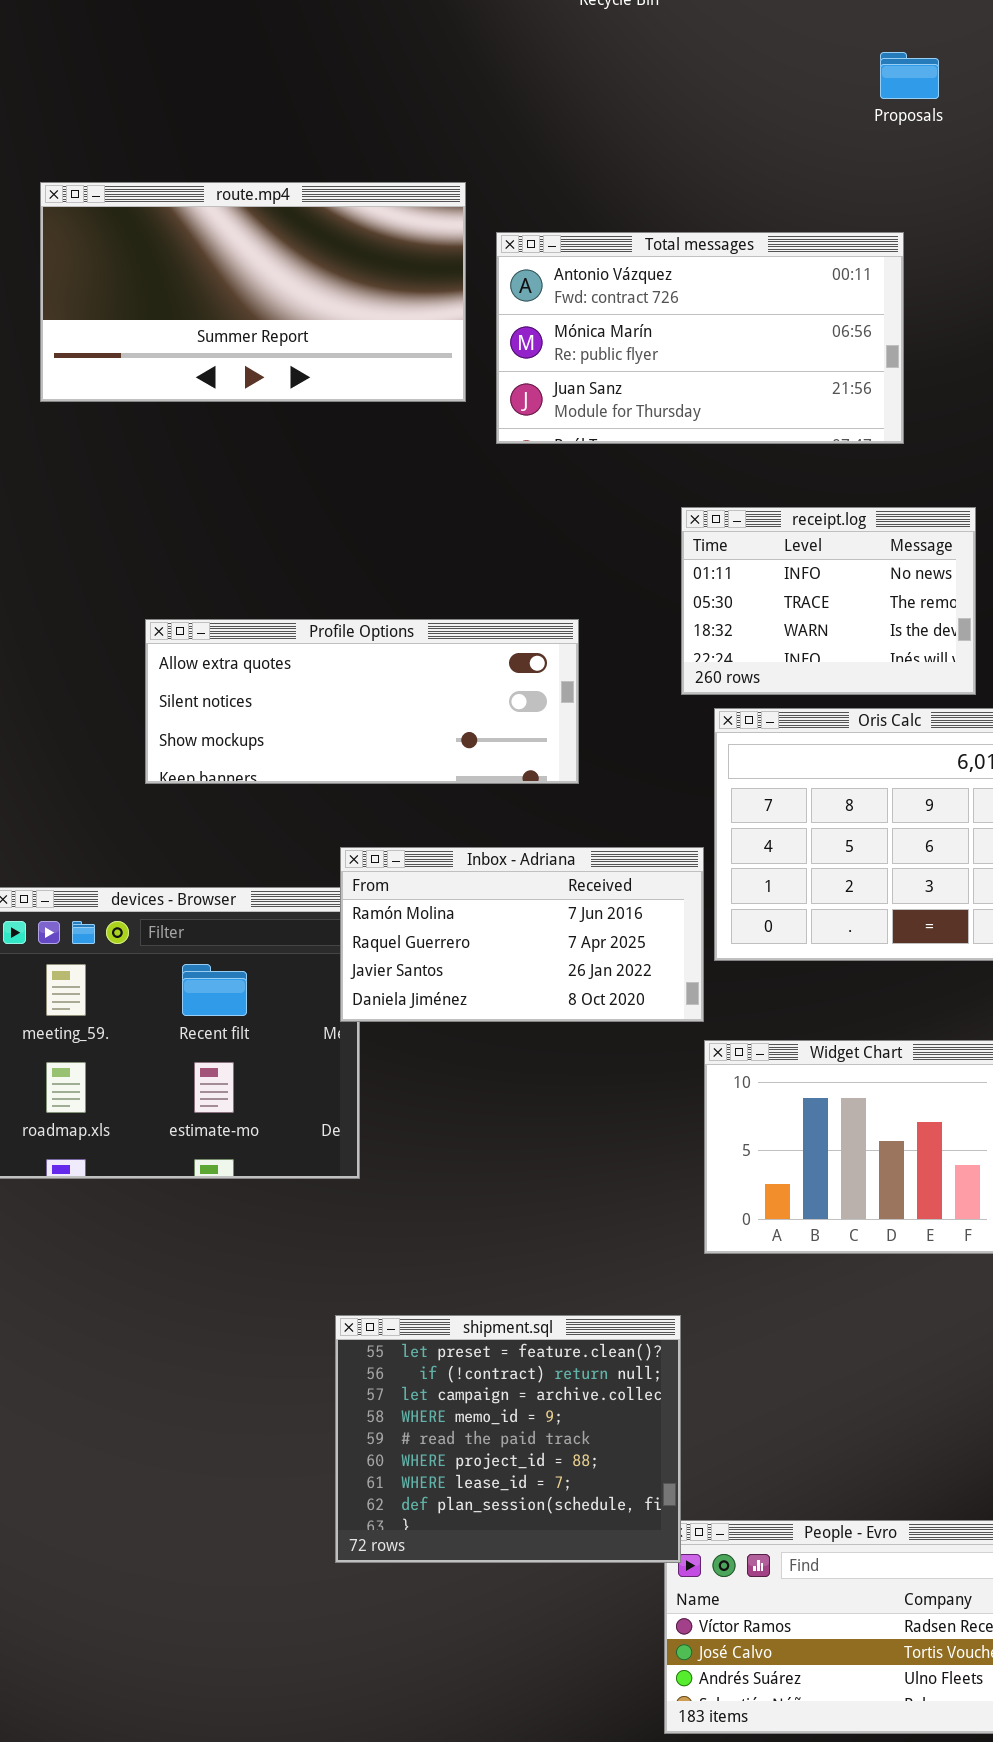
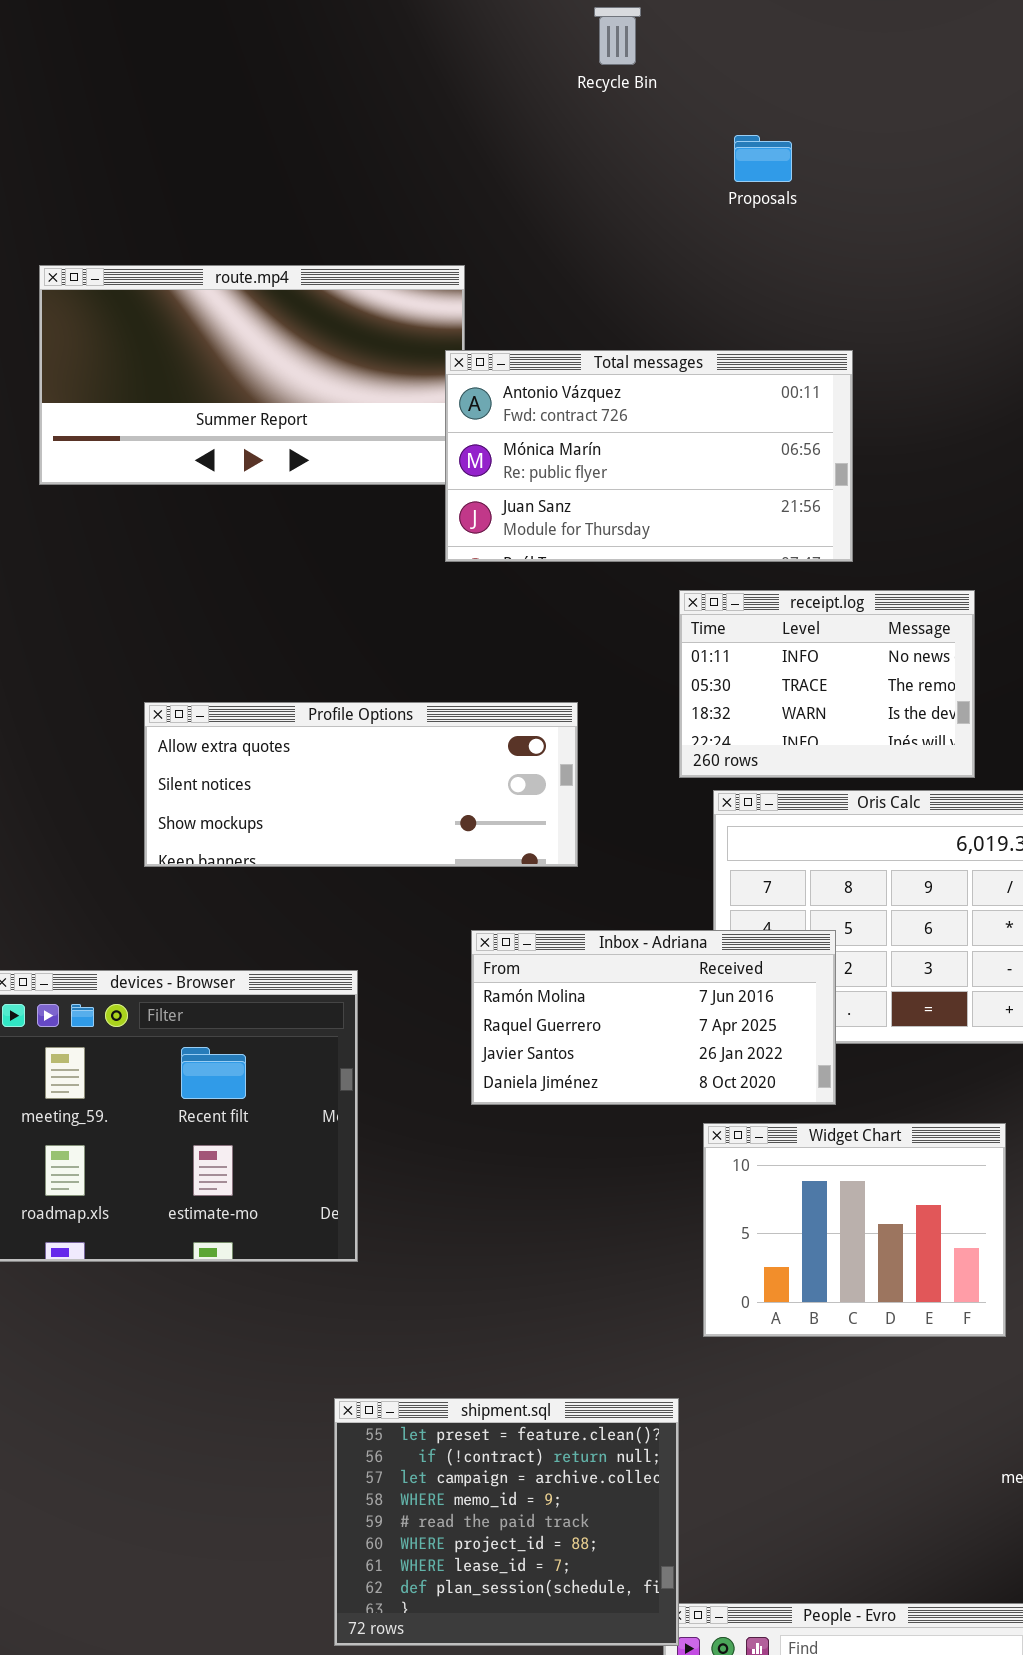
Proposals: [880,52,939,99] -> [734,135,792,182], moved
Total messages: [496,232,904,444] -> [445,350,853,562], moved
Inbox - Adriana: [340,847,704,1022] -> [471,930,836,1105], moved

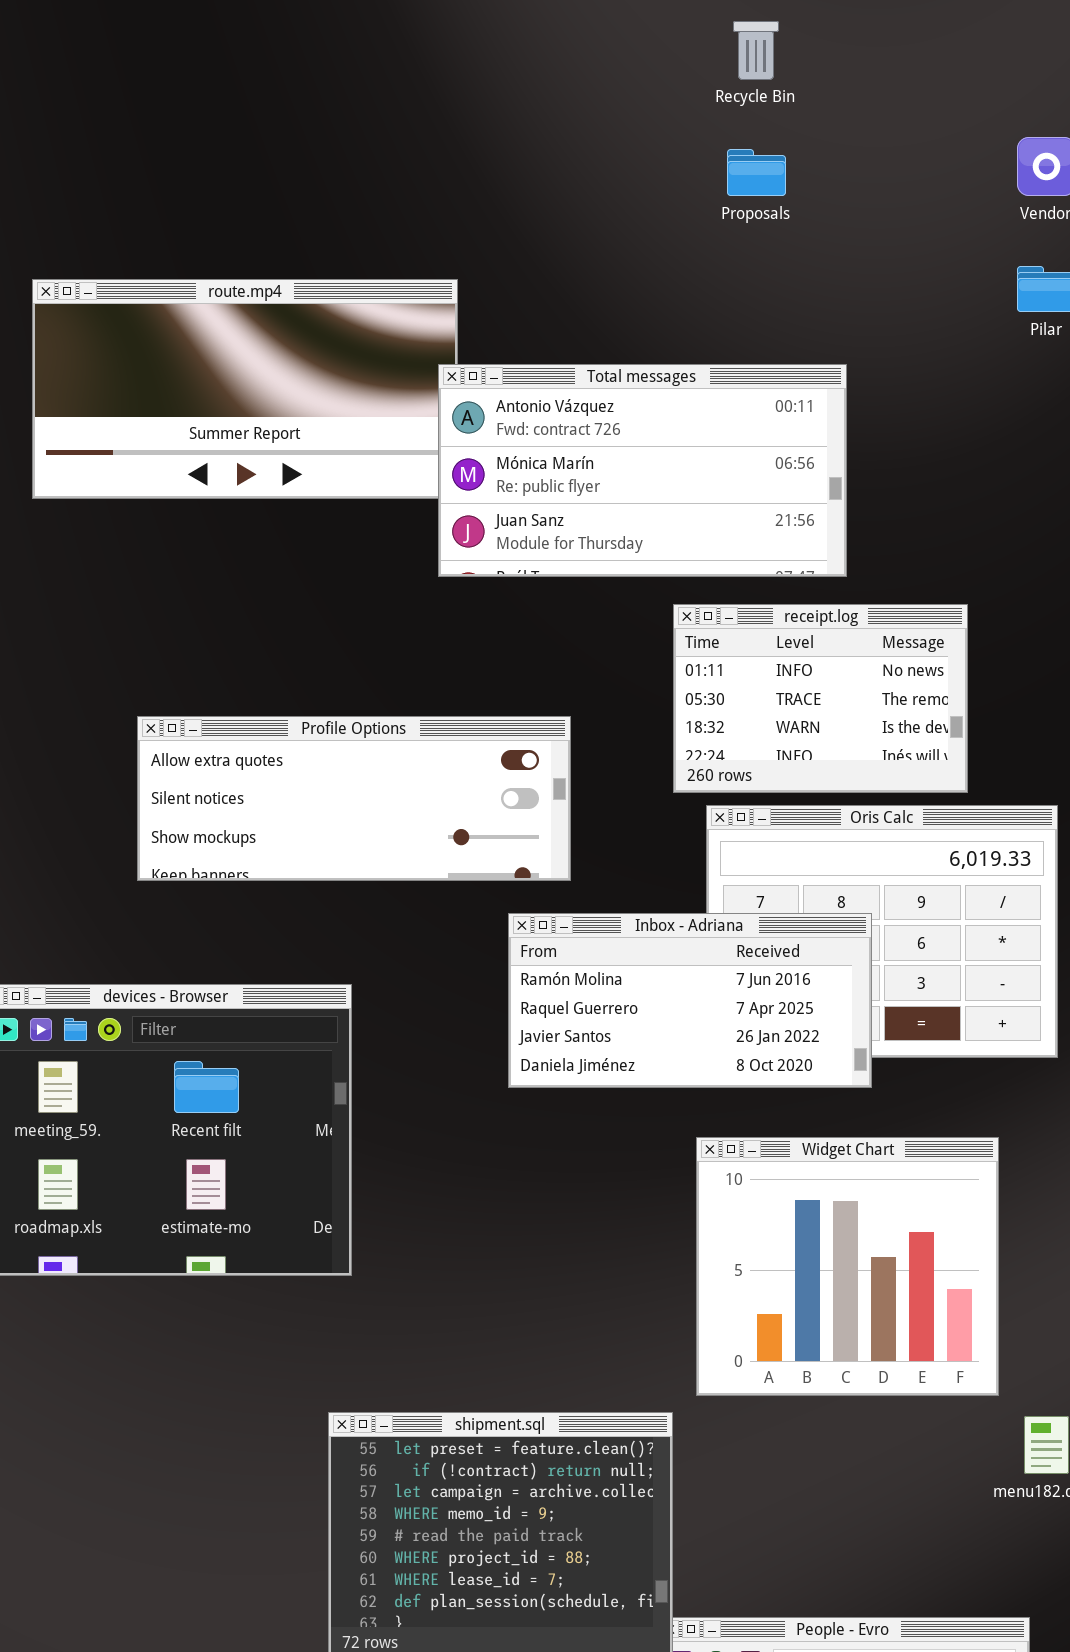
Recycle Bin: [594,7,641,65] -> [733,21,779,80], moved
Inbox - Adriana: [471,930,836,1105] -> [508,913,872,1088], moved
Widget Chart: [703,1123,1006,1337] -> [696,1137,999,1396], resized

